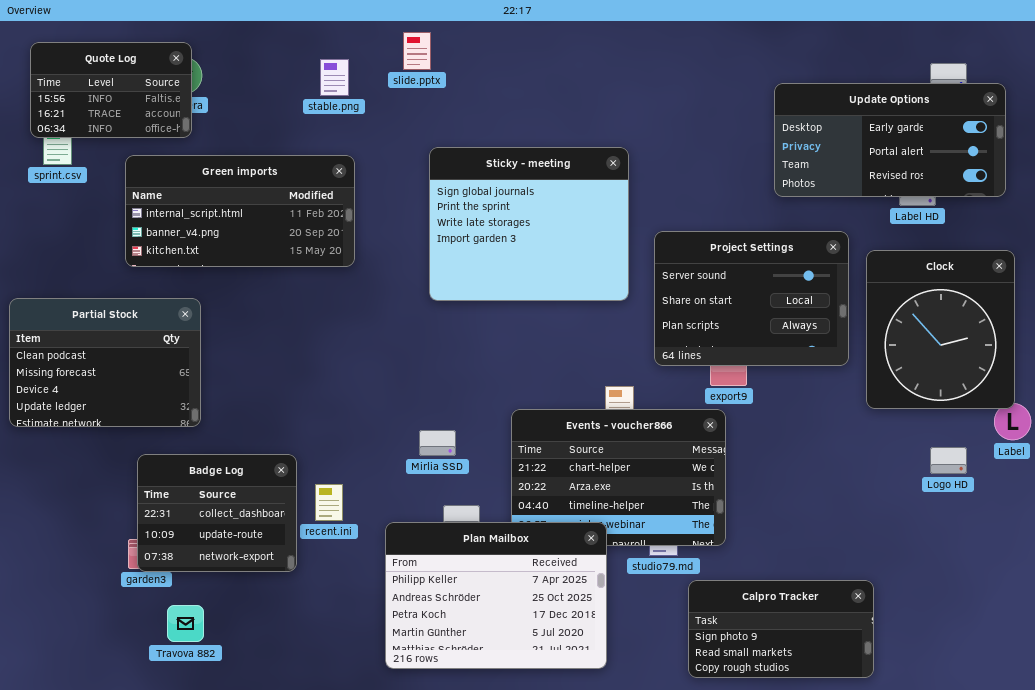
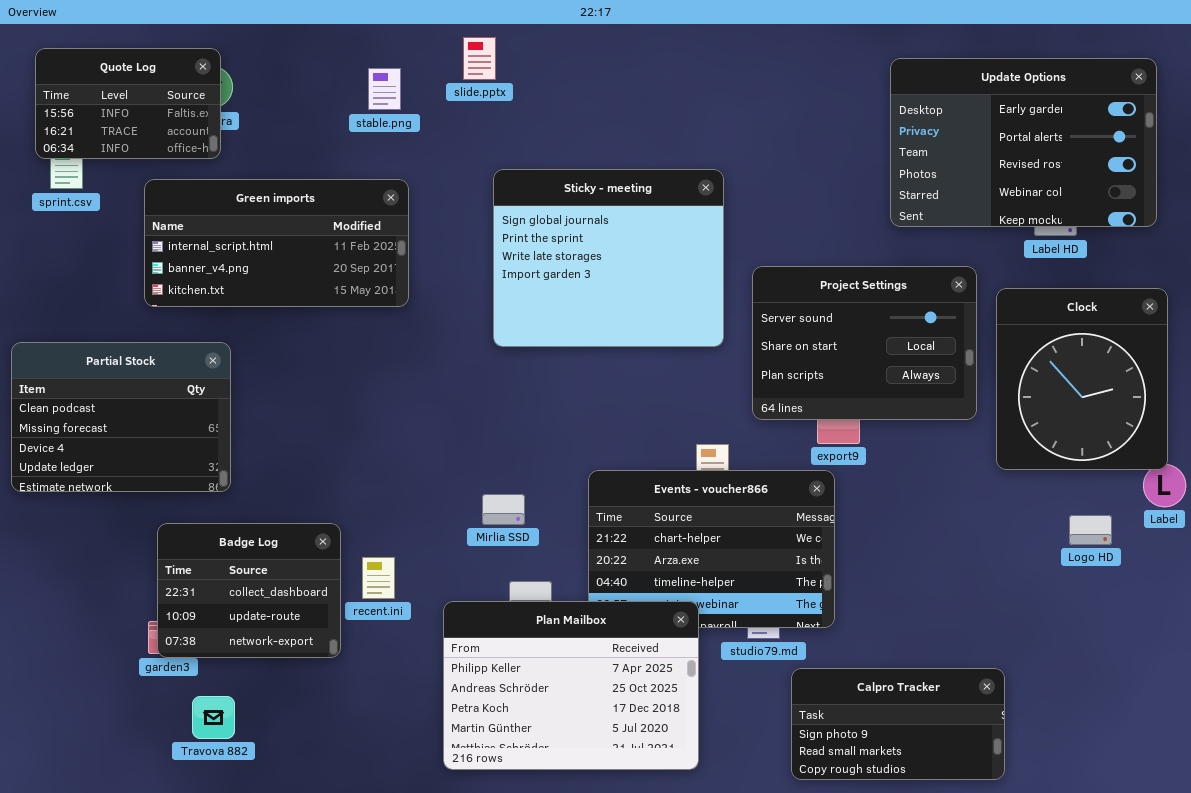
Update Options: [774,83,1006,197] -> [890,58,1157,227], resized

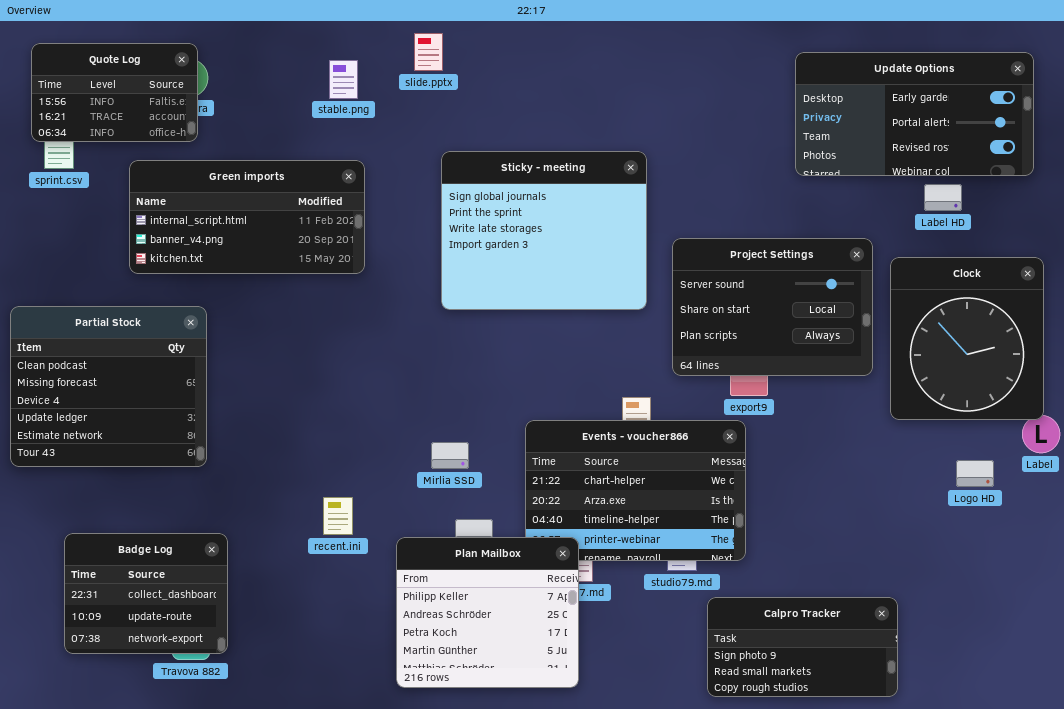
Update Options: [890,58,1157,227] -> [795,52,1034,176], resized
Partial Stock: [11,342,231,492] -> [10,306,207,467], resized
Badge Log: [157,523,341,658] -> [64,533,228,654], moved
Plan Mailbox: [443,601,699,770] -> [396,537,579,688], resized

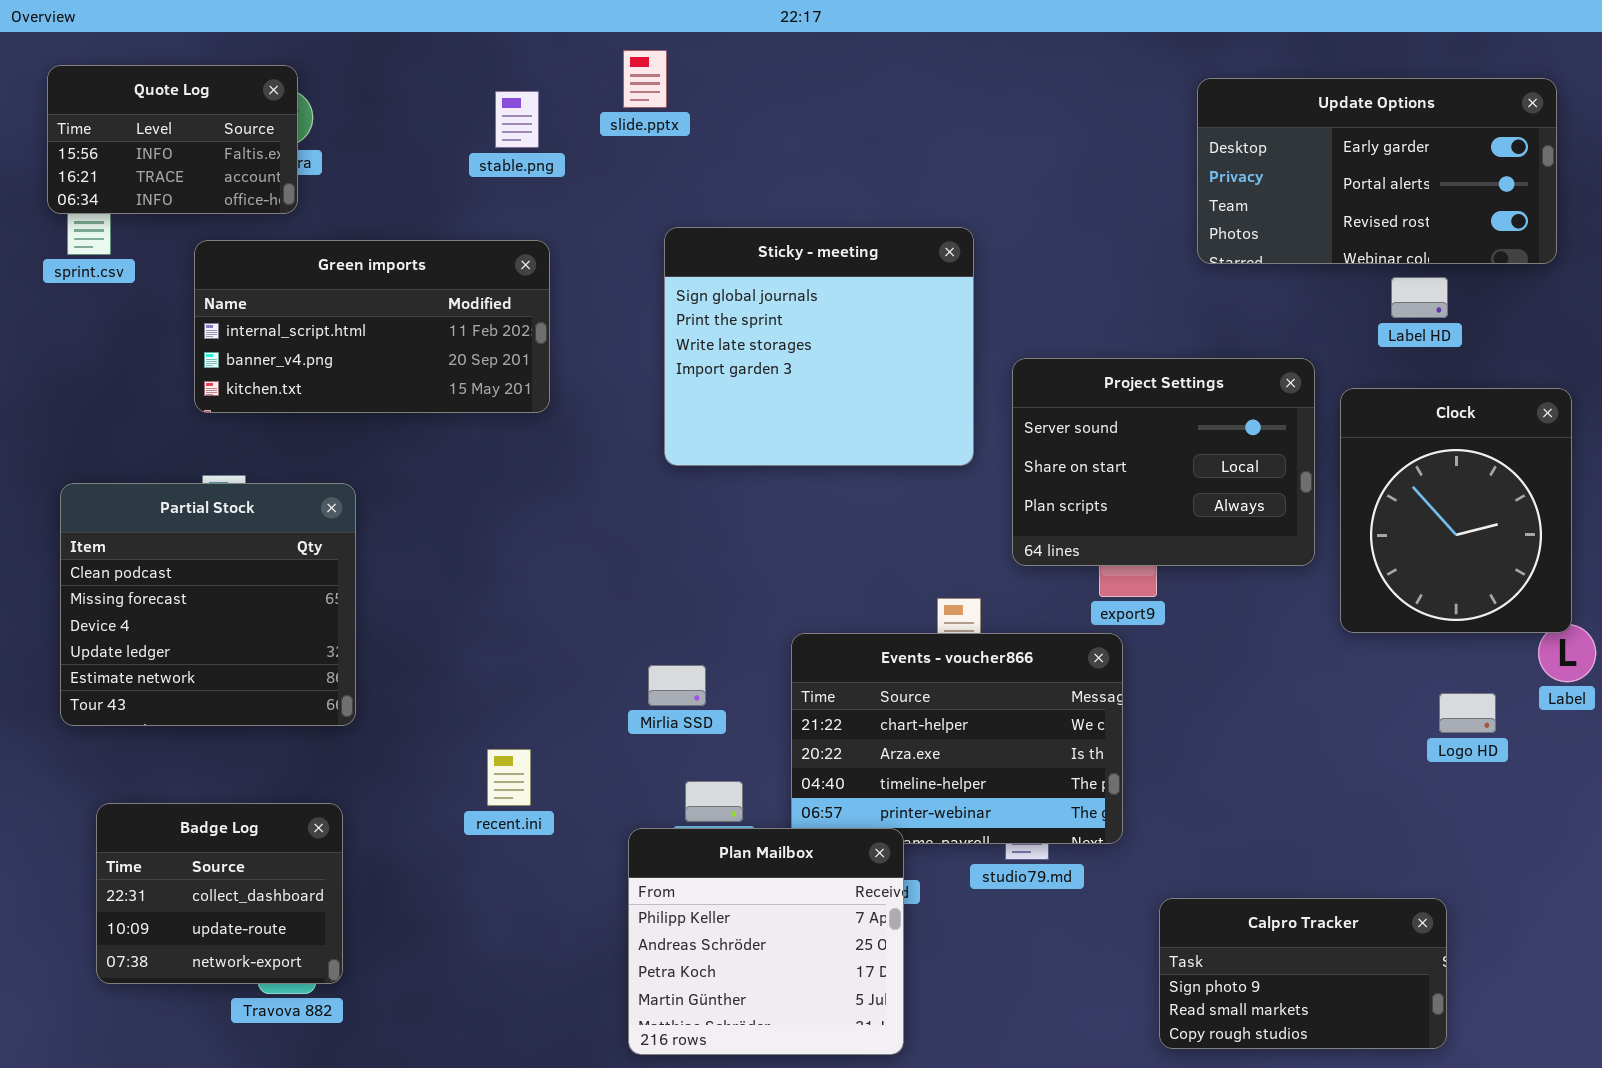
Partial Stock: [10,306,207,467] -> [60,483,356,726], moved
Plan Mailbox: [396,537,579,688] -> [628,828,904,1055], moved
Calpro Tracker: [707,597,898,697] -> [1159,898,1447,1049], moved

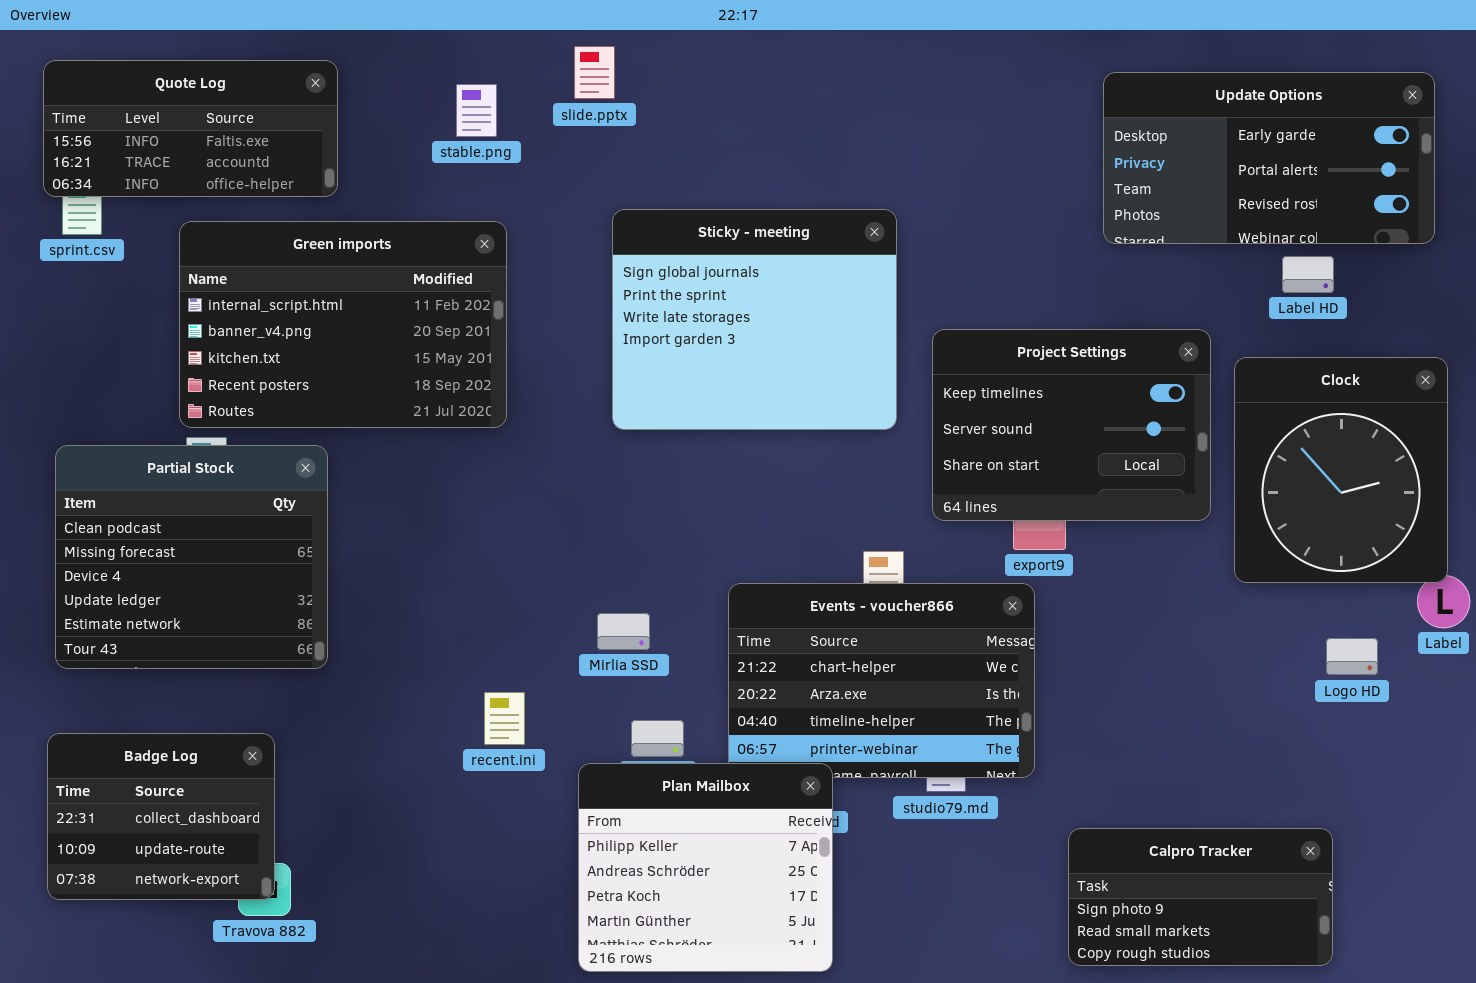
Quote Log: [47,65,298,214] -> [43,60,338,197], resized
Green imports: [194,240,550,413] -> [179,221,507,428], resized
Project Settings: [1012,358,1315,566] -> [932,329,1211,521], scrolled up 1 row
recent.ini: [487,749,531,806] -> [484,692,525,745], moved
Badge Log: [96,803,343,984] -> [47,733,275,900], moved

